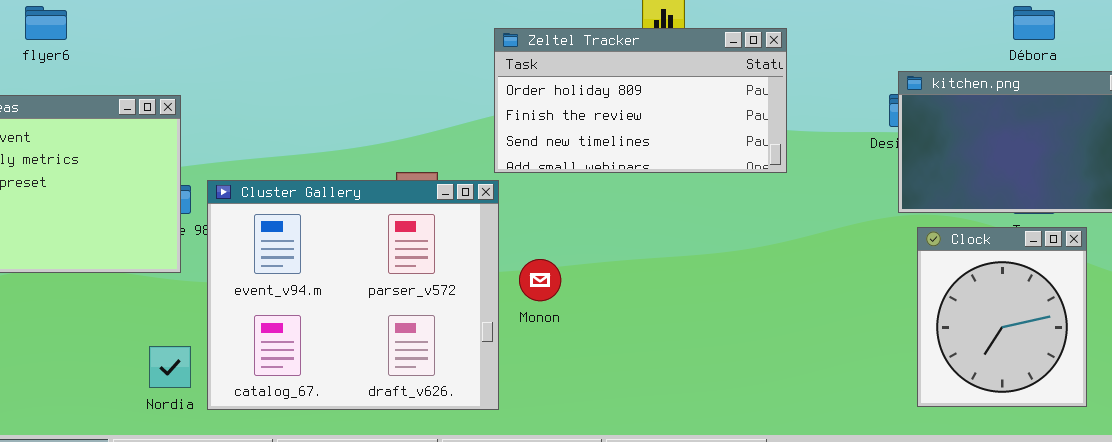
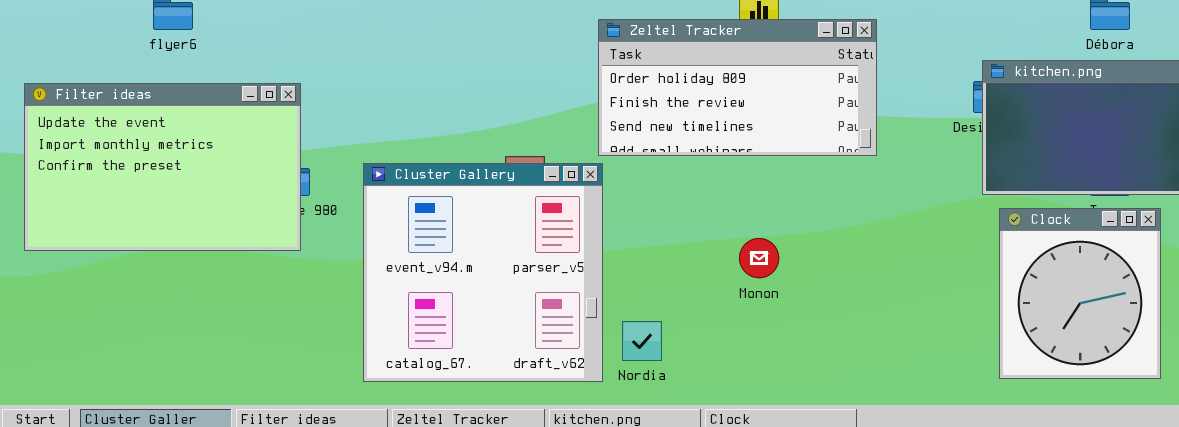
Cluster Gallery: [207,180,499,410] -> [363,163,603,382], resized
Monon: [519,259,561,301] -> [739,238,779,278], moved
Nordia: [149,346,191,388] -> [622,321,662,361], moved

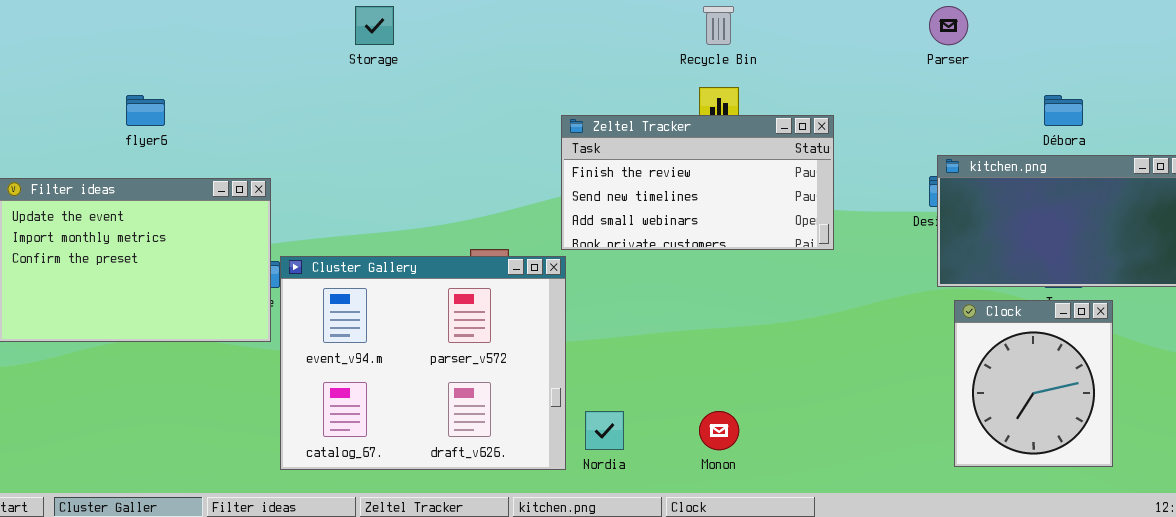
Zeltel Tracker: [598,19,877,156] -> [561,115,834,250], scrolled down 1 row
Cluster Gallery: [363,163,603,382] -> [280,256,566,470], resized
Monon: [739,238,779,278] -> [699,411,739,450], moved

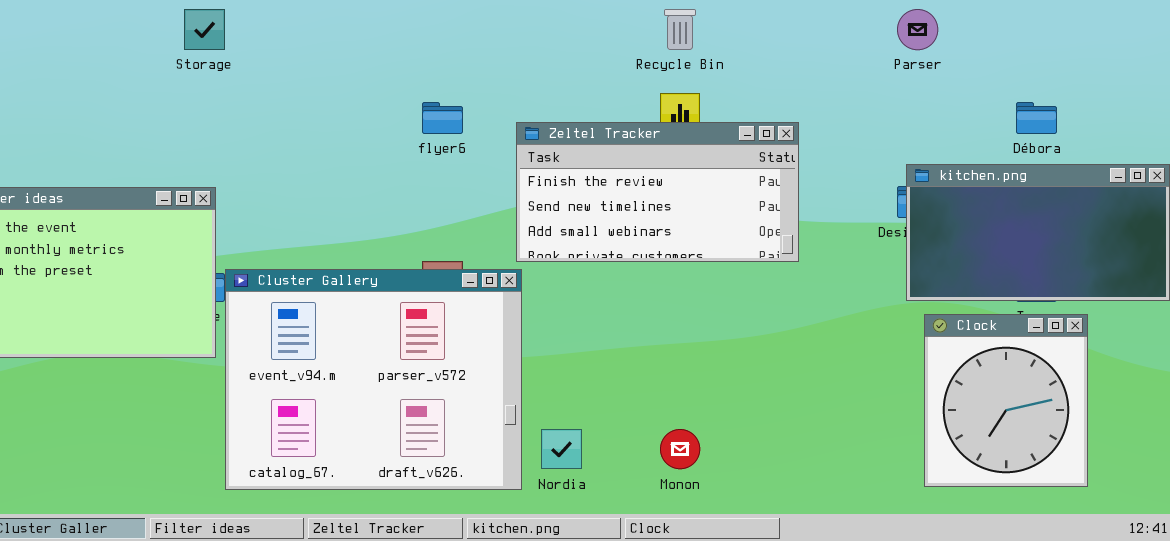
Storage: [355,6,394,45] -> [184,9,225,50], moved
flyer6: [126,95,165,126] -> [422,102,463,134], moved

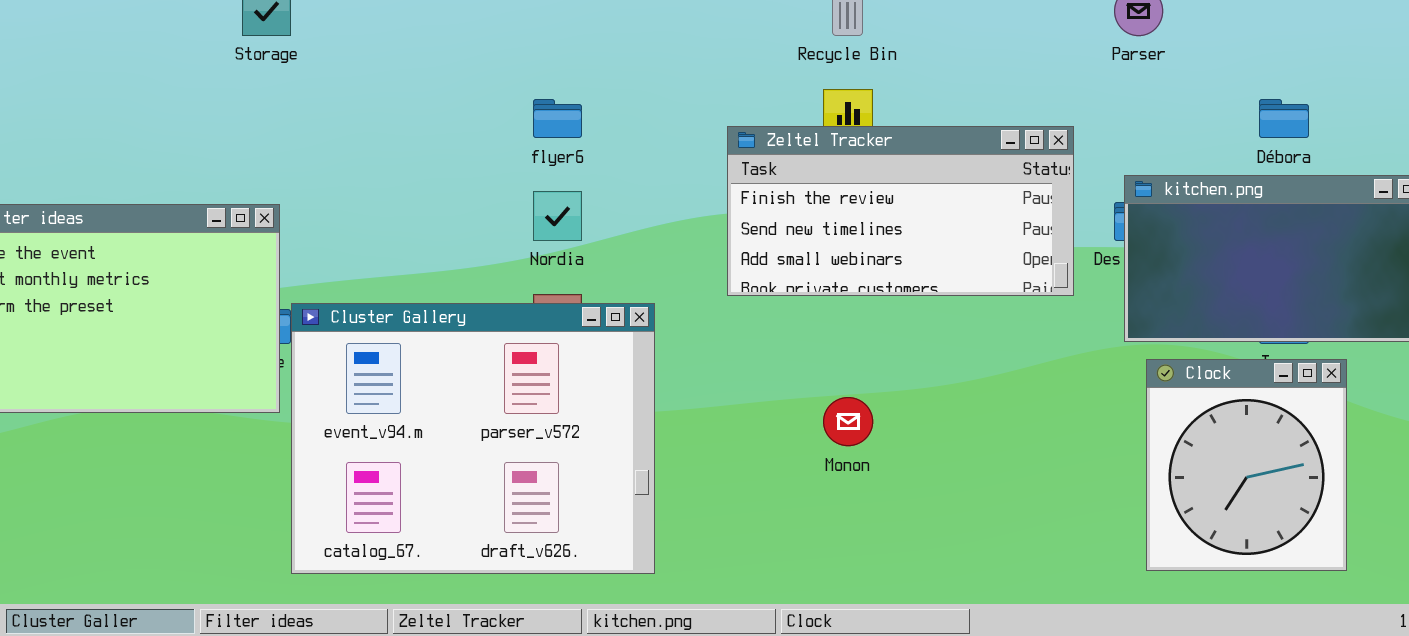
Zeltel Tracker: [516,122,799,262] -> [727,126,1074,296], moved
Nordia: [541,429,582,469] -> [533,191,582,241], moved
Monon: [660,429,700,469] -> [823,397,873,446], moved

